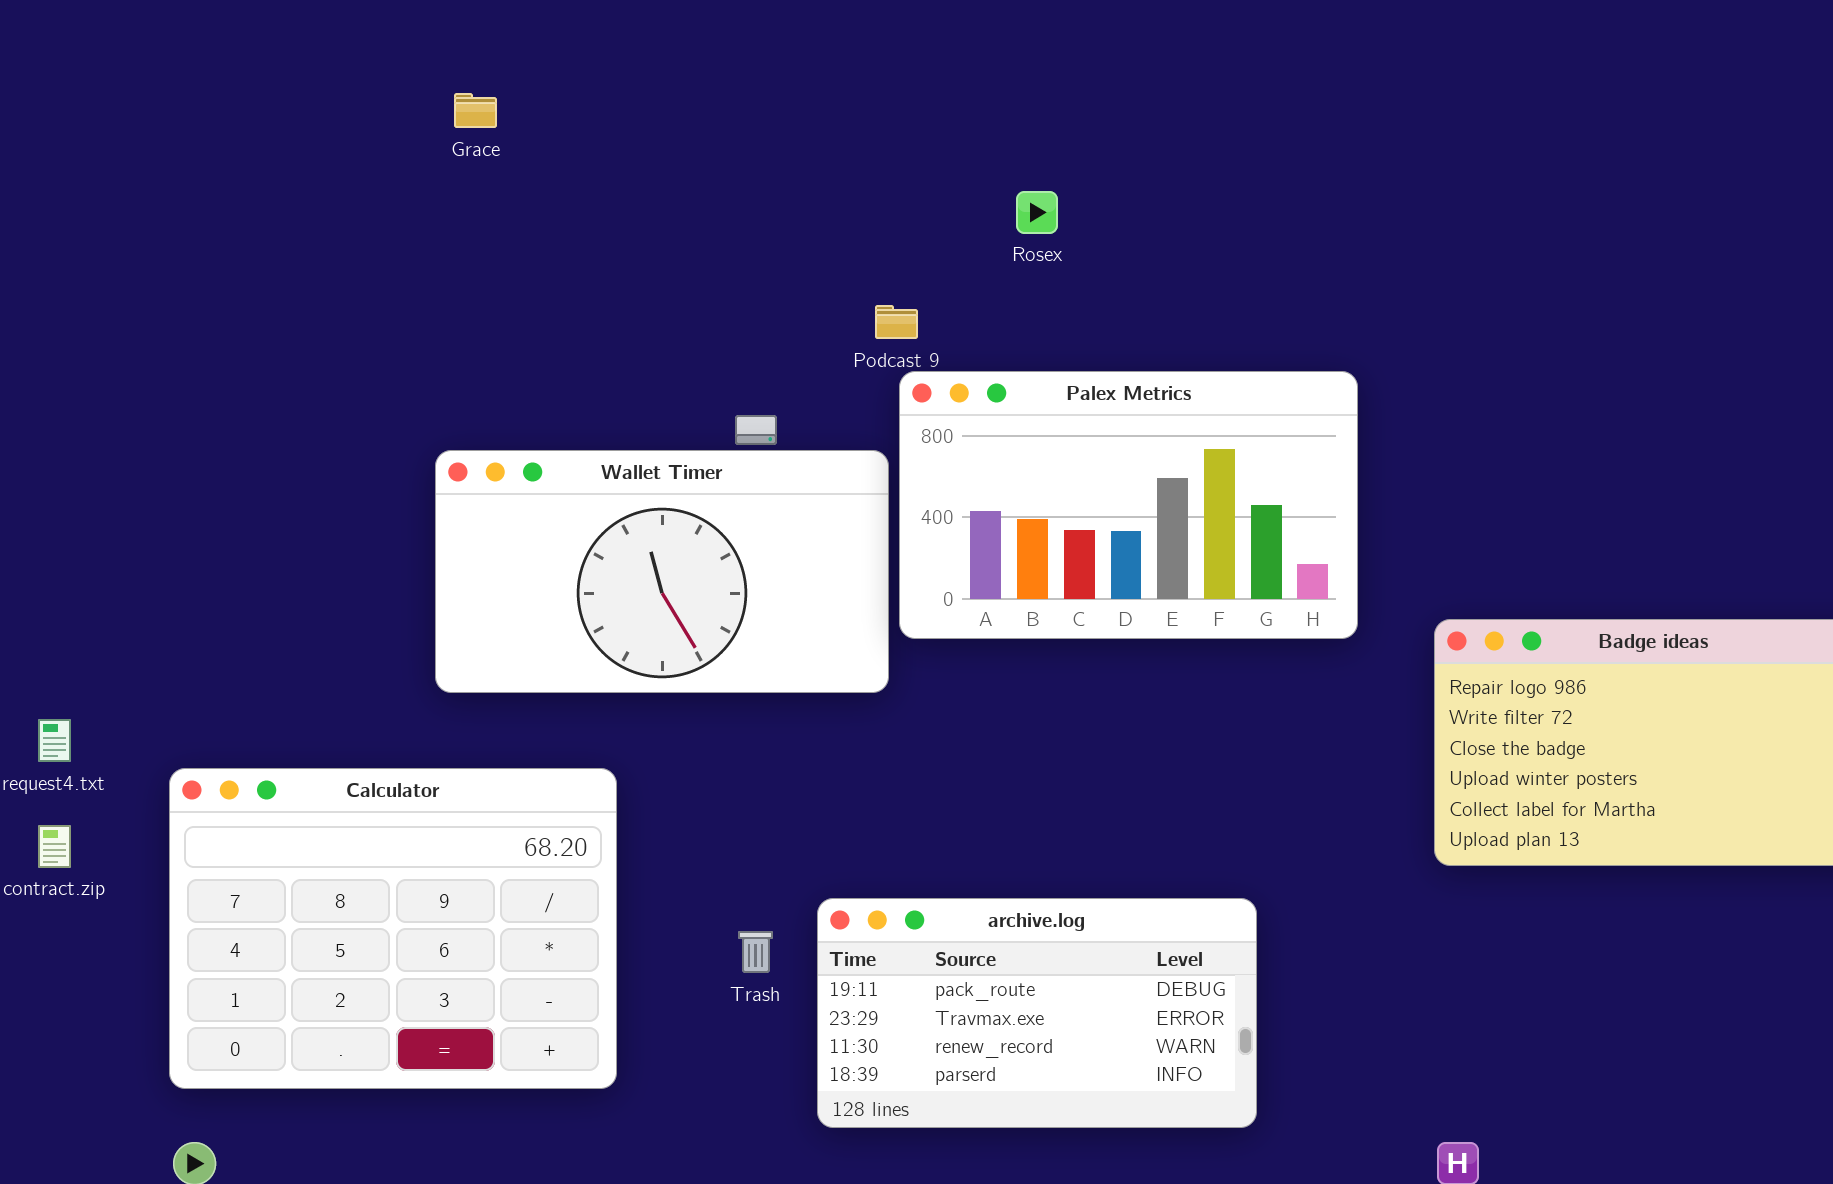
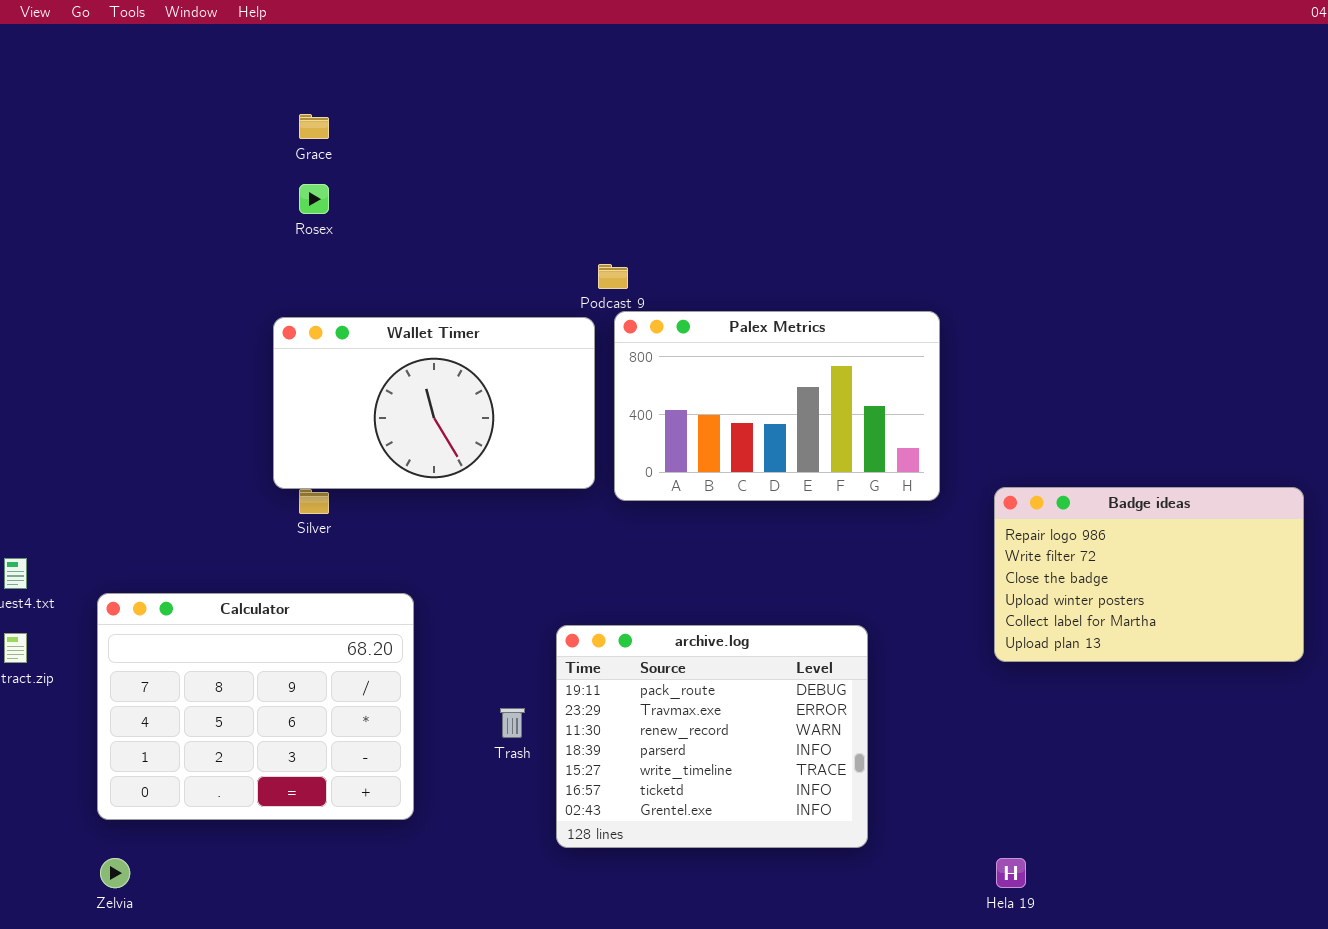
Rosex: [1016,191,1058,234] -> [299,184,329,214], moved
Wallet Timer: [435,450,889,693] -> [273,317,595,489], moved
archive.log: [817,898,1257,1128] -> [556,625,868,848], resized

